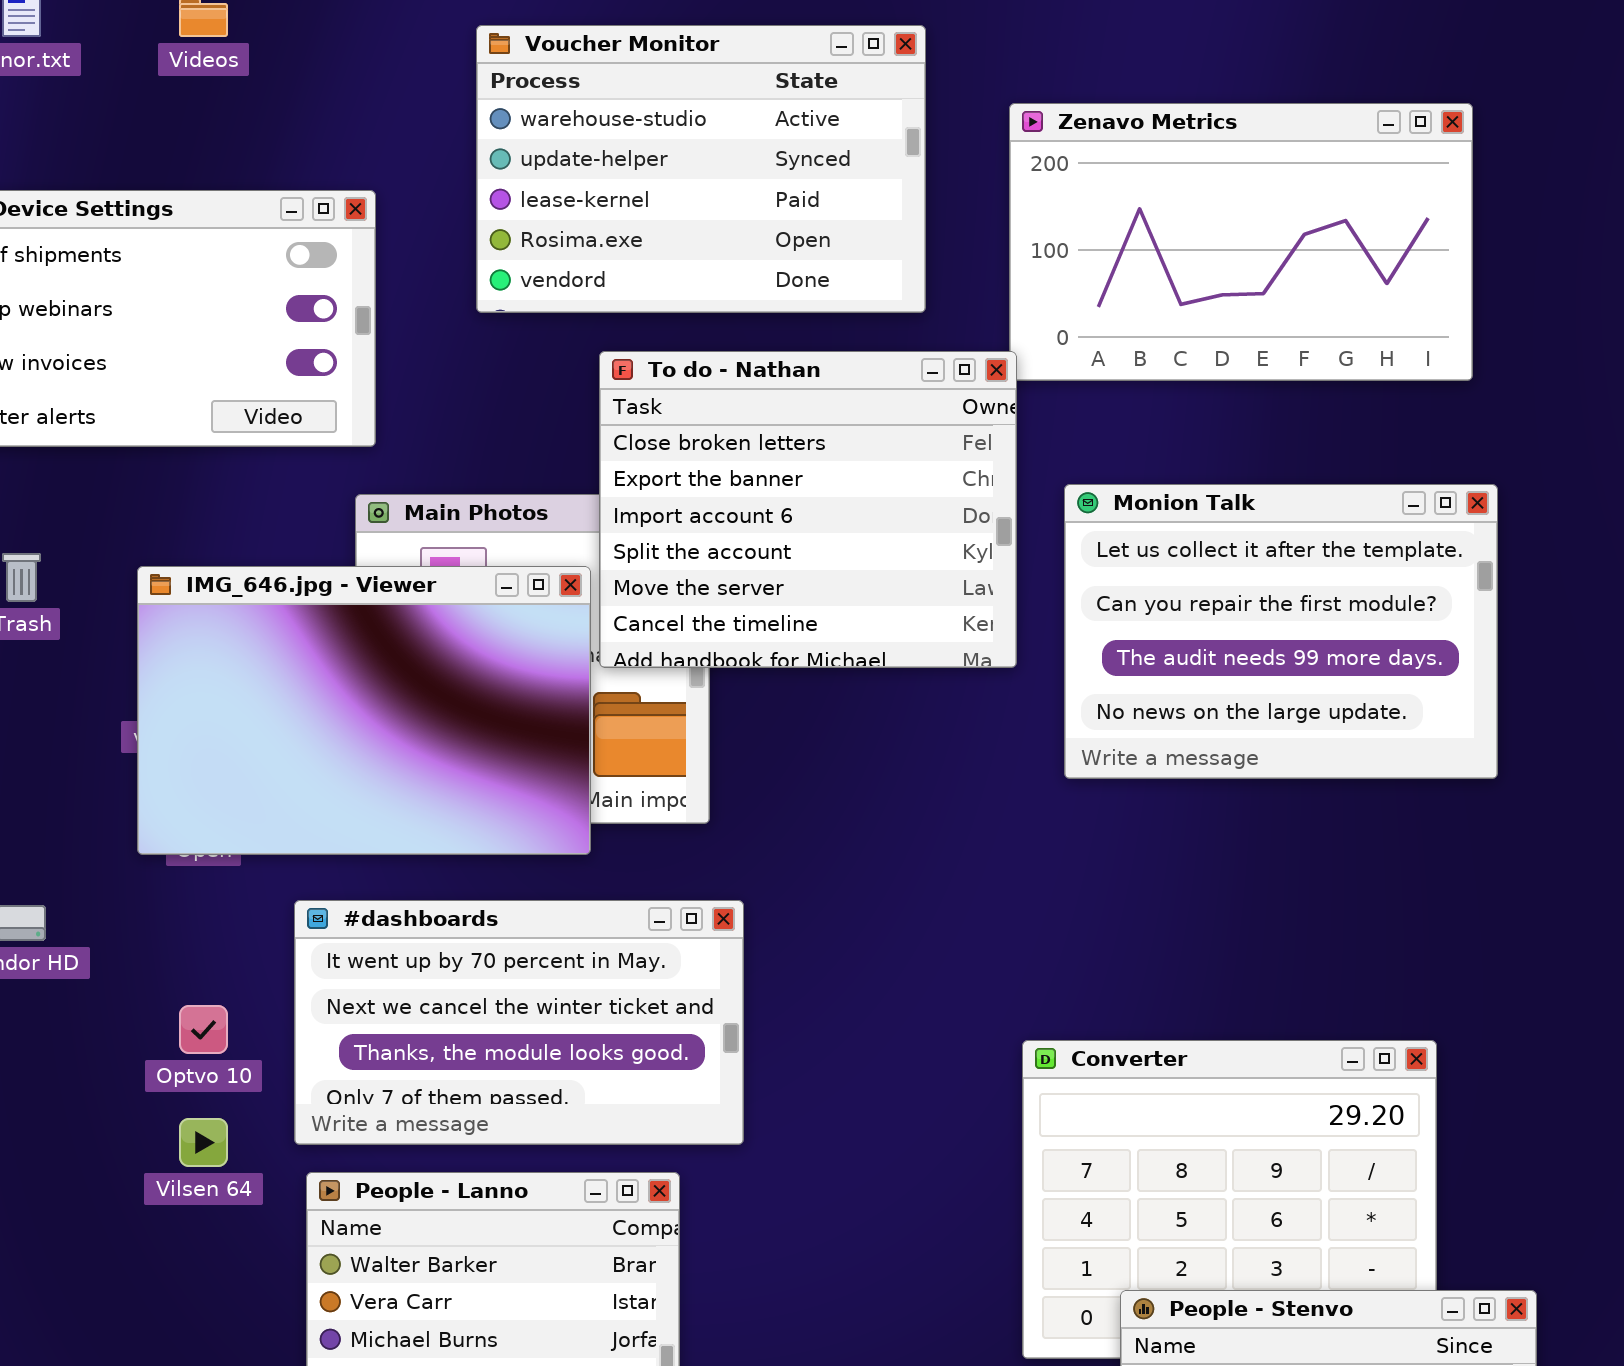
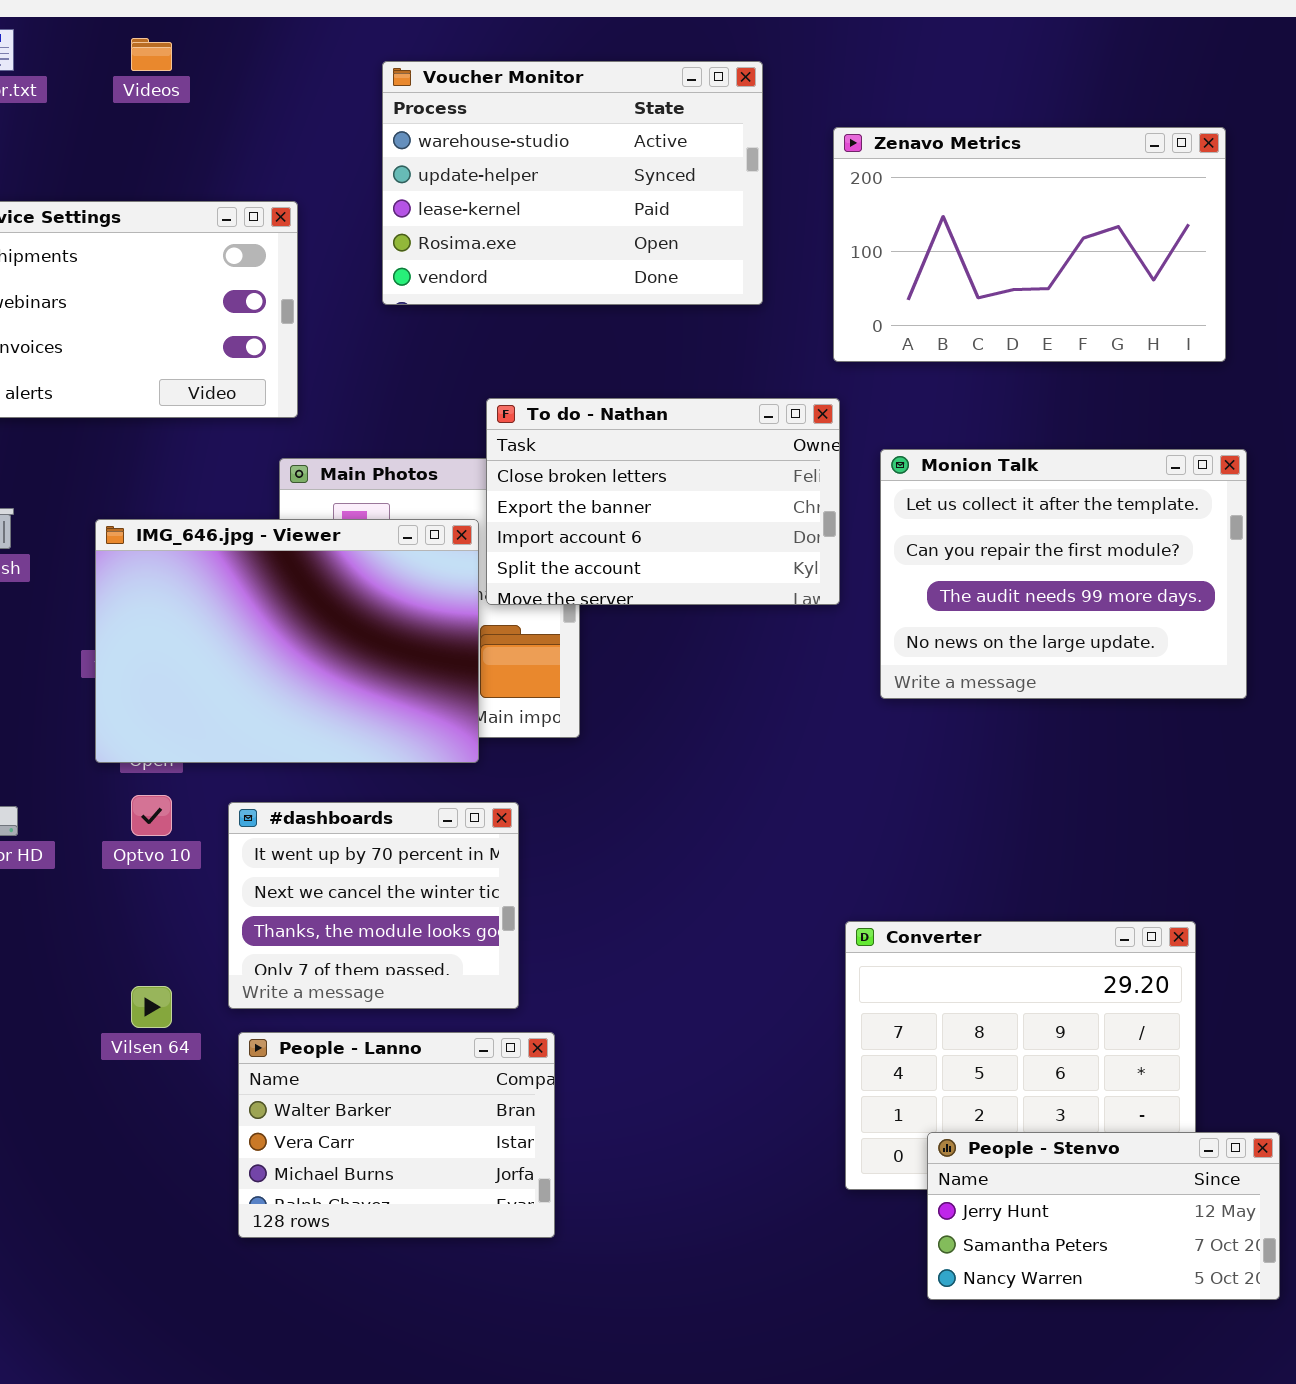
To do - Nathan: [599,351,1017,668] -> [486,398,840,605], resized
#dashboards: [294,900,744,1145] -> [228,802,519,1009], resized
Optvo 10: [179,1005,228,1054] -> [131,795,172,836], moved

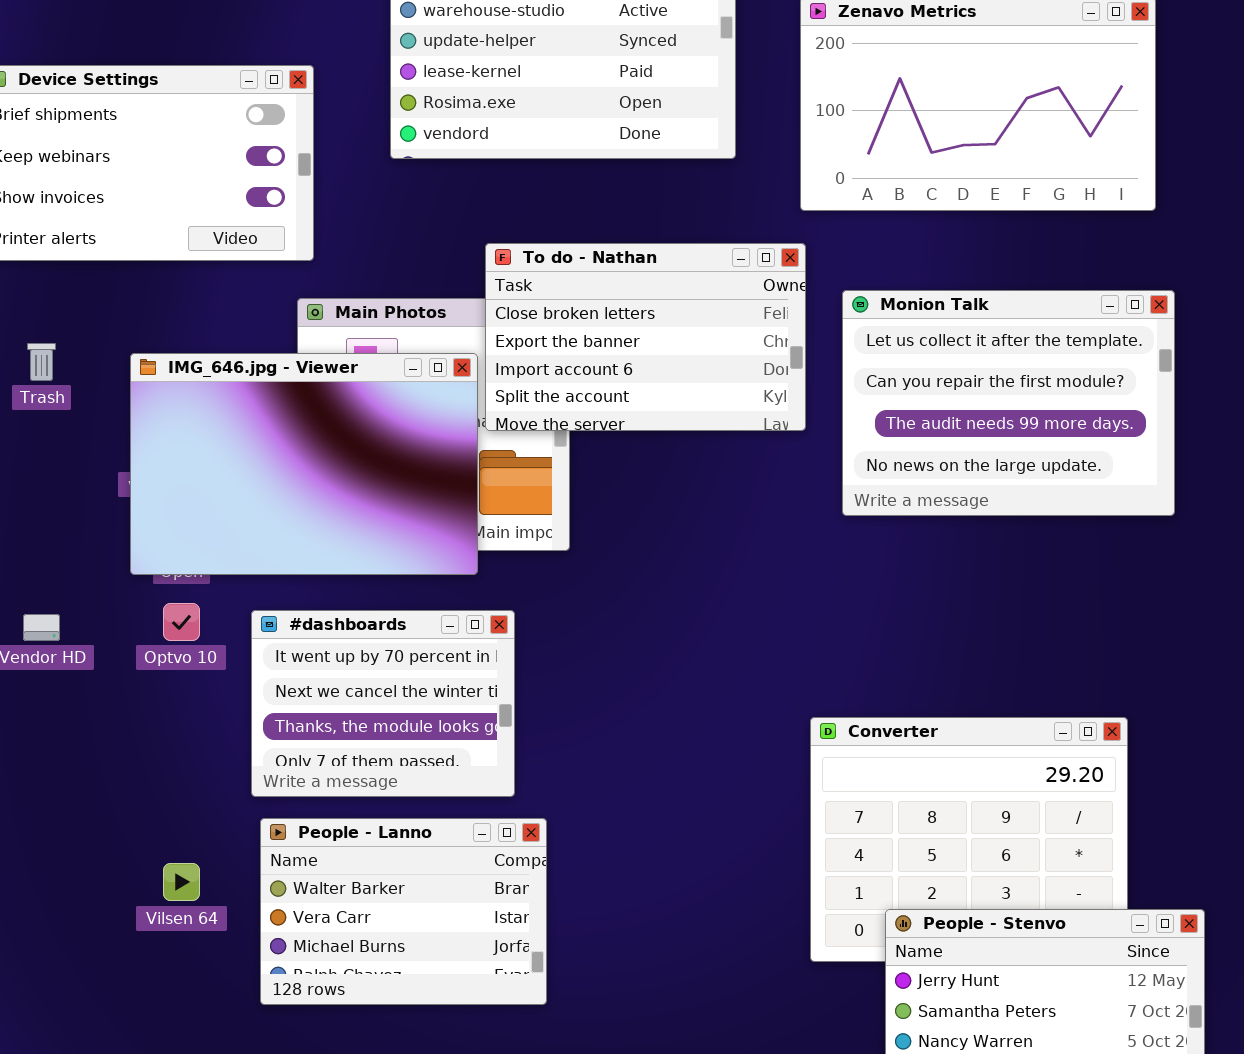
Vilsen 64: [131,986,172,1028] -> [163,863,200,901], moved

